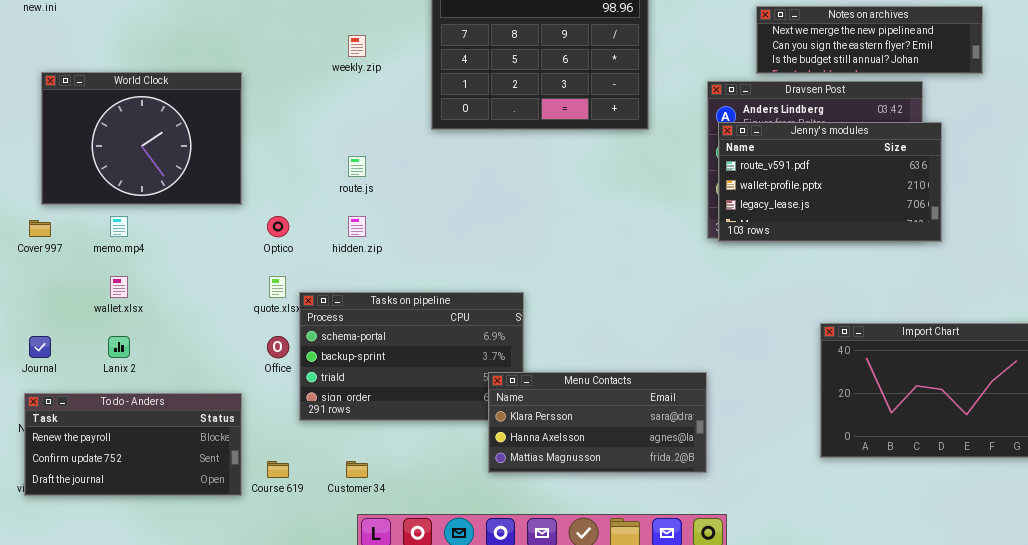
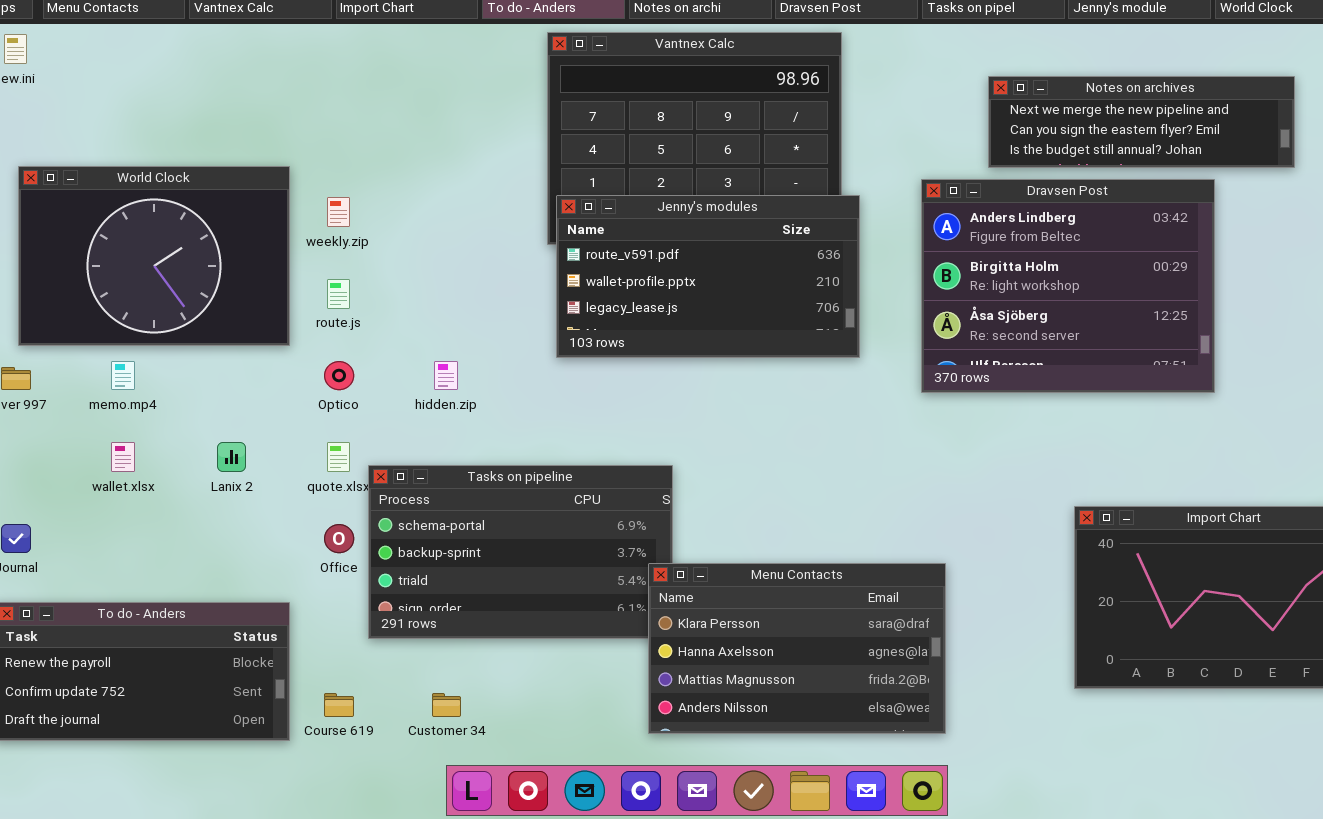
weekly.zip: [348,35,366,57] -> [327,197,350,227], moved
Jenny's modules: [718,122,942,242] -> [556,195,860,358], moved
route.js: [348,156,366,177] -> [327,279,350,309], moved
Lanix 2: [108,336,130,358] -> [217,442,246,472], moved
Menu Contacts: [488,372,707,473] -> [648,563,946,734], moved, resized

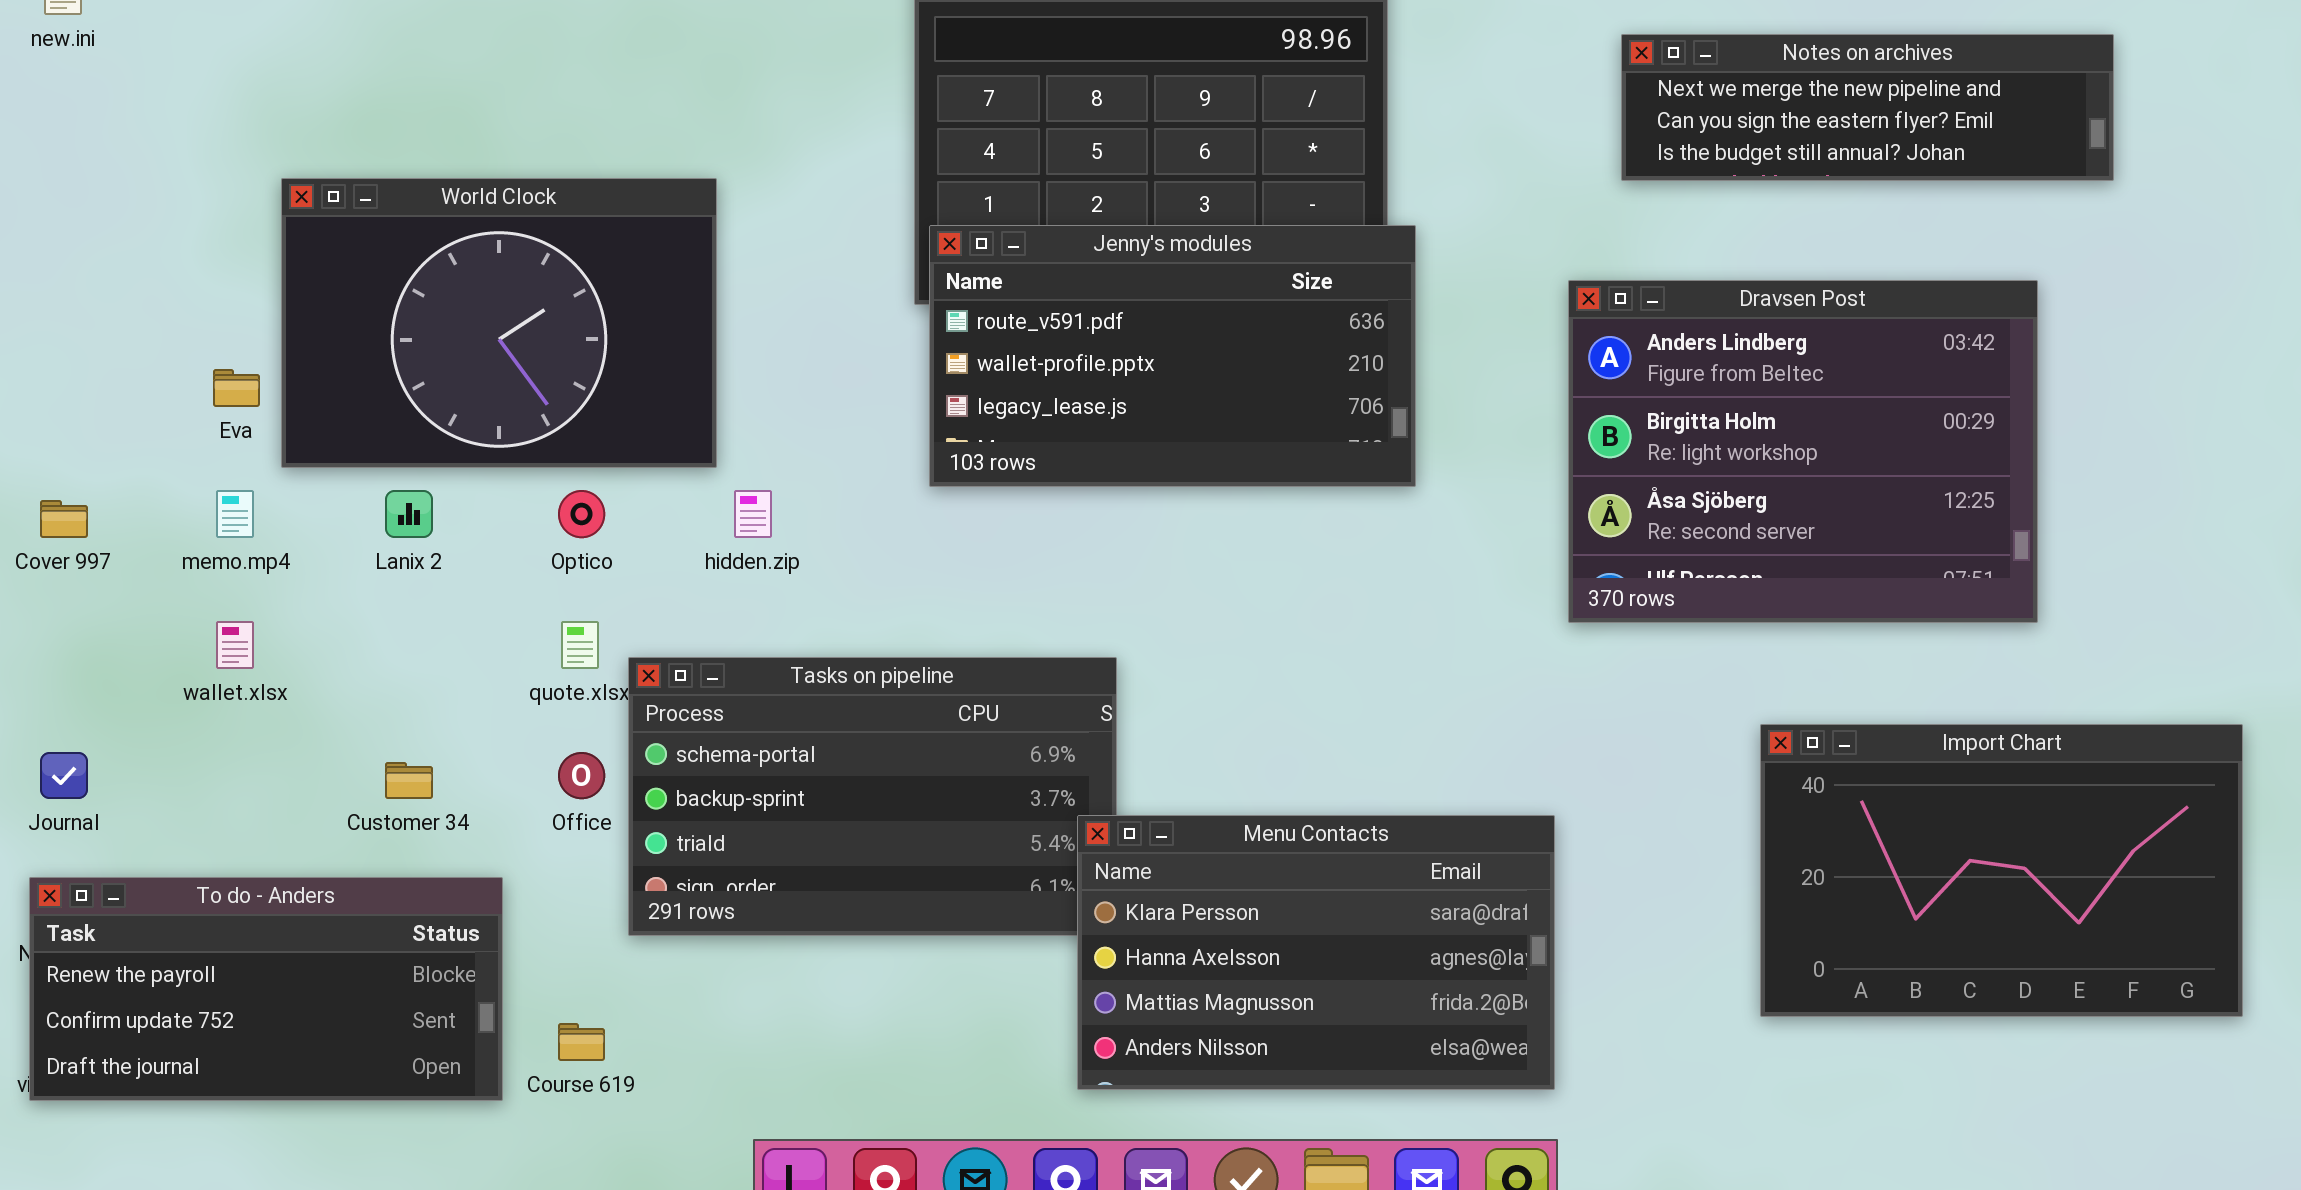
World Clock: [18,166,290,346] -> [281,178,717,468], moved
Dravsen Post: [921,179,1215,393] -> [1568,280,2038,623], moved
Lanix 2: [217,442,246,472] -> [385,490,433,538], moved
Customer 34: [432,693,461,717] -> [385,762,433,799], moved

